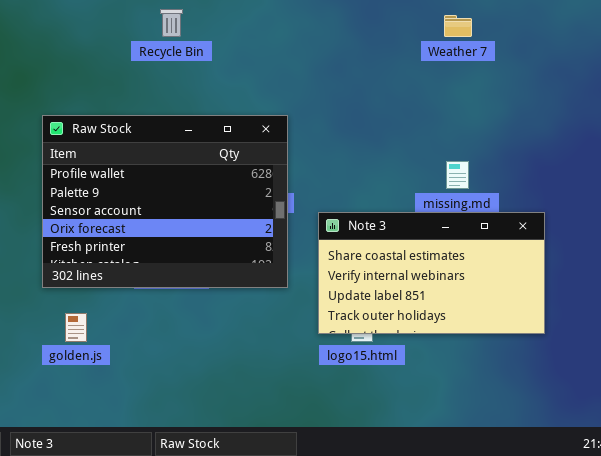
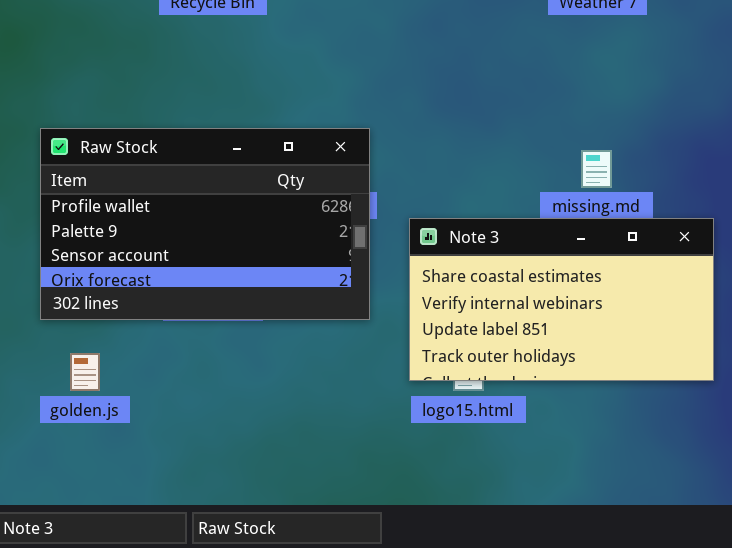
Raw Stock: [42,115,288,288] -> [40,128,370,320], resized

